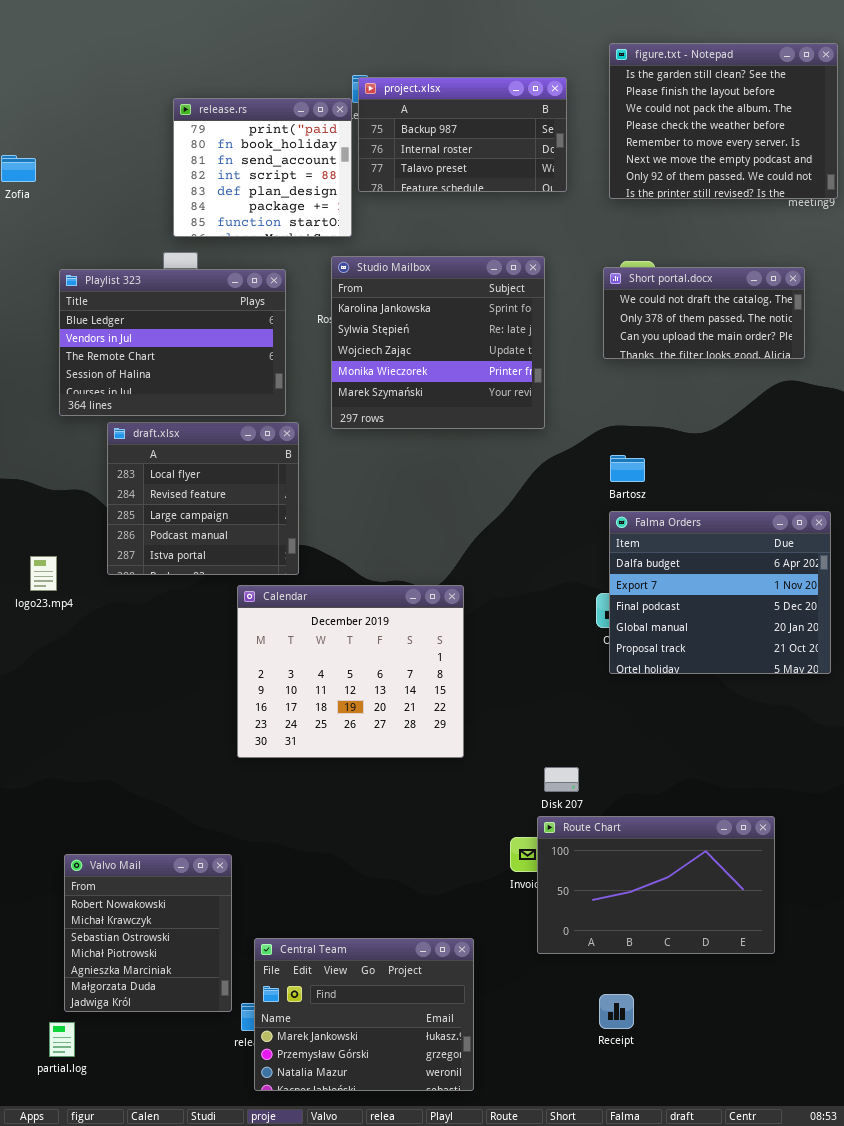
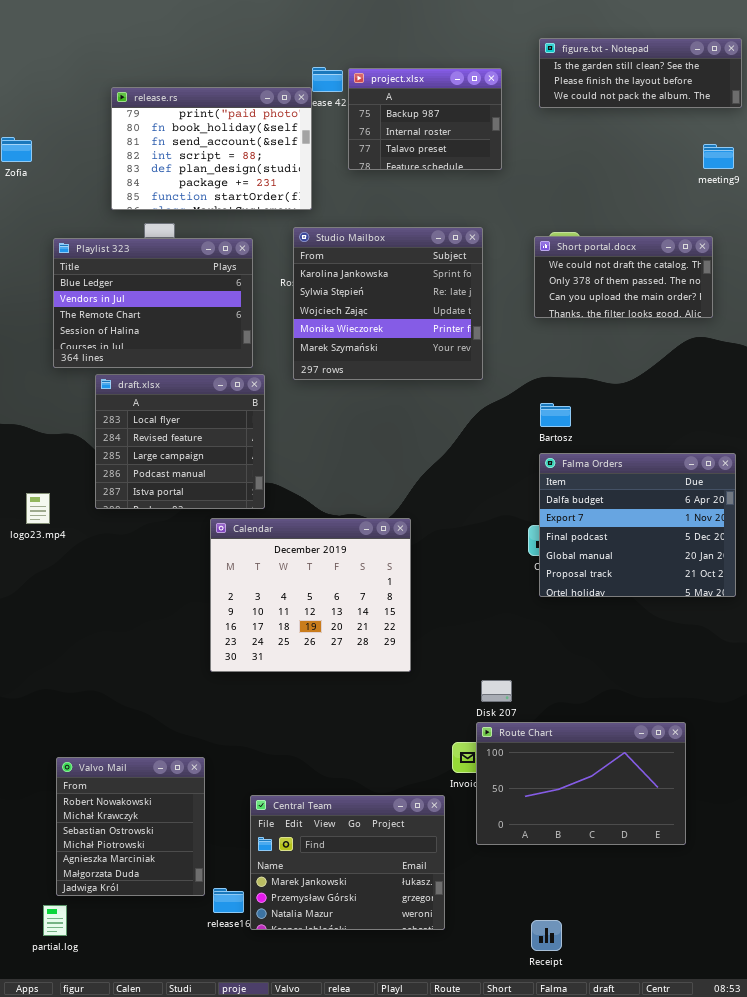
figure.txt - Notepad: [609,43,838,199] -> [539,38,742,108], resized
project.xlsx: [358,77,567,192] -> [348,68,502,170], resized
release.rs: [173,98,352,237] -> [111,87,312,210], resized
Central Team: [254,938,474,1091] -> [250,795,445,930], moved
Receipt: [599,994,634,1029] -> [531,920,562,951], moved

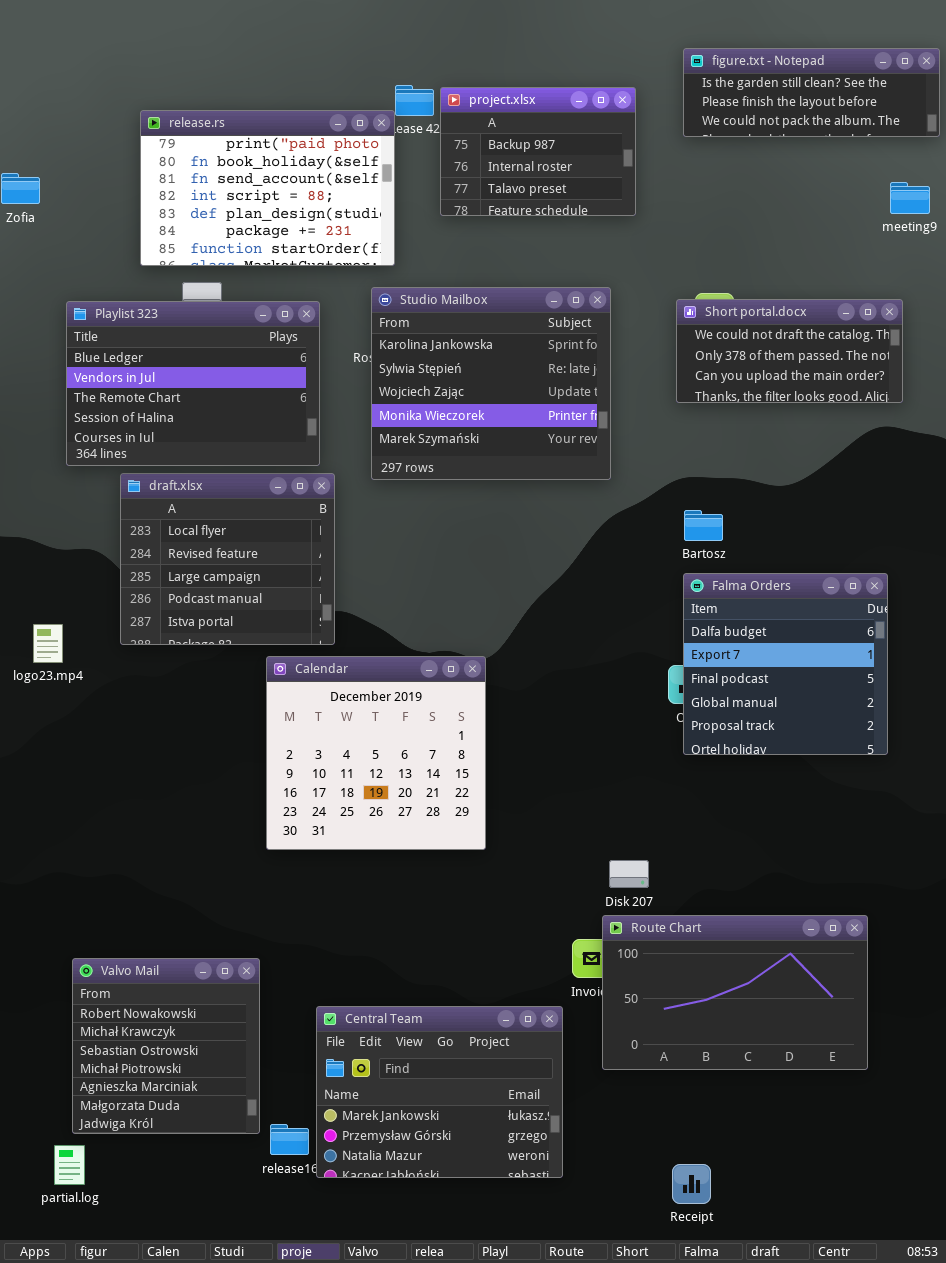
Falma Orders: [539,453,736,597] -> [683,573,888,755], resized
Calendar: [210,518,411,672] -> [266,656,486,850], resized

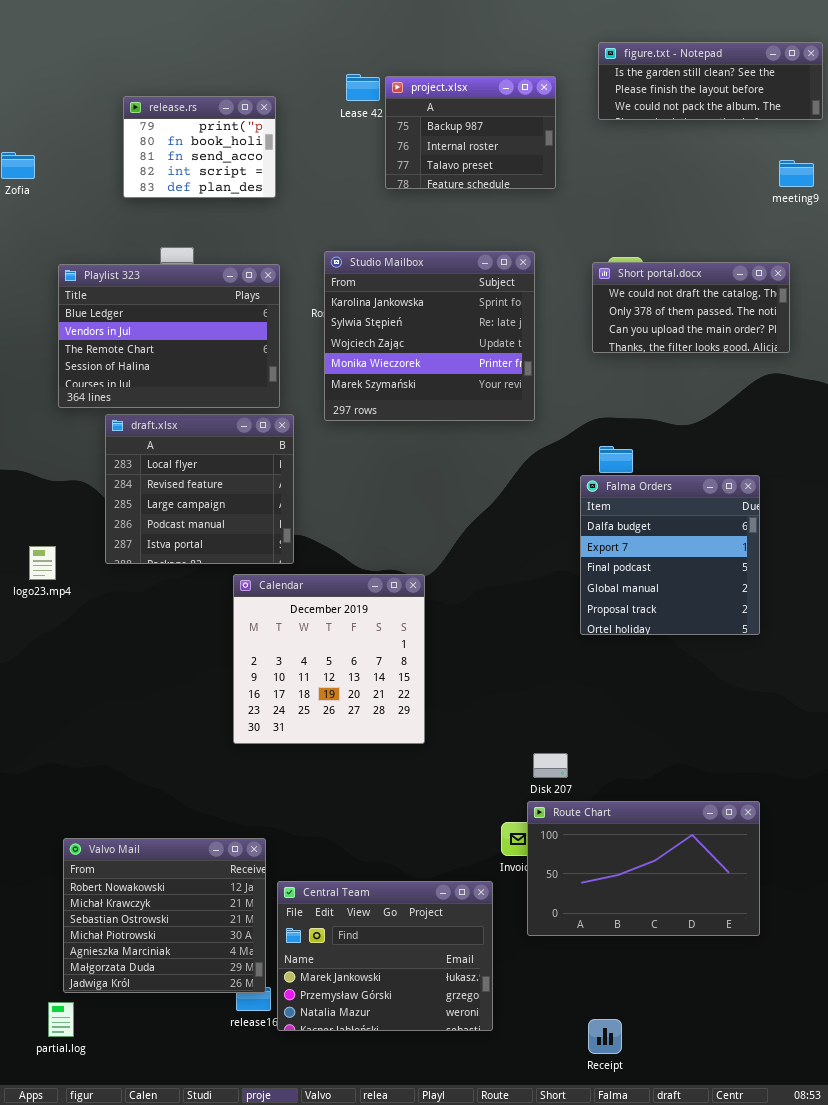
release.rs: [140,110,395,266] -> [123,96,276,198], resized
Falma Orders: [683,573,888,755] -> [580,475,760,635], moved
Valvo Mail: [72,958,260,1134] -> [63,838,266,993], resized

